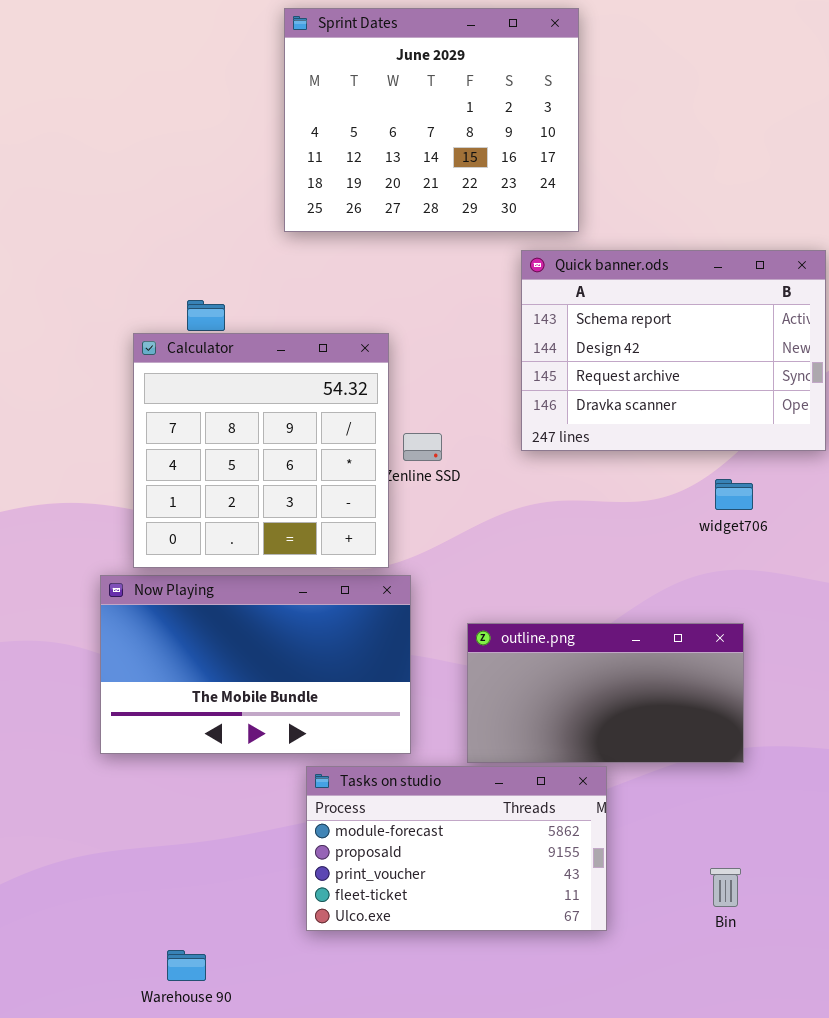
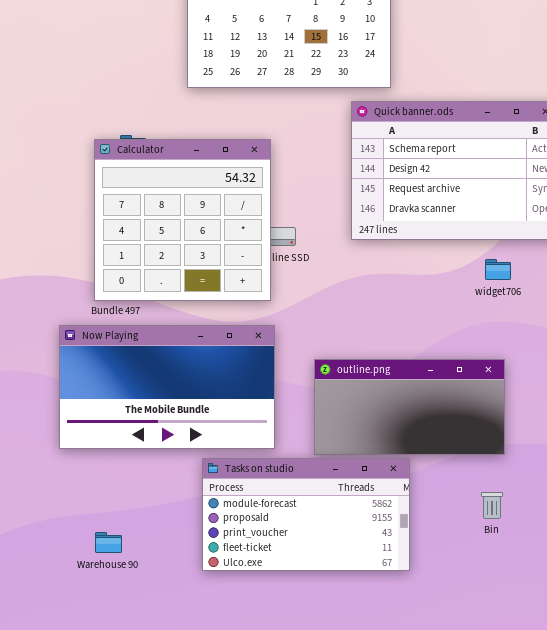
Calculator: [133,333,389,568] -> [94,139,271,301], moved
Bin: [710,868,741,907] -> [481,492,503,519], moved
Warehouse 90: [167,950,206,981] -> [95,532,122,553], moved

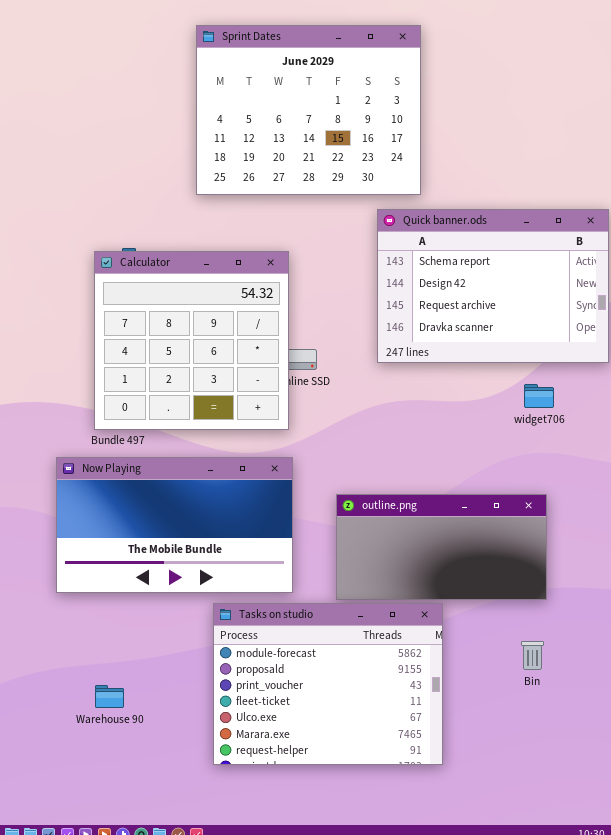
Tasks on studio: [202,458,410,571] -> [213,603,443,765], resized

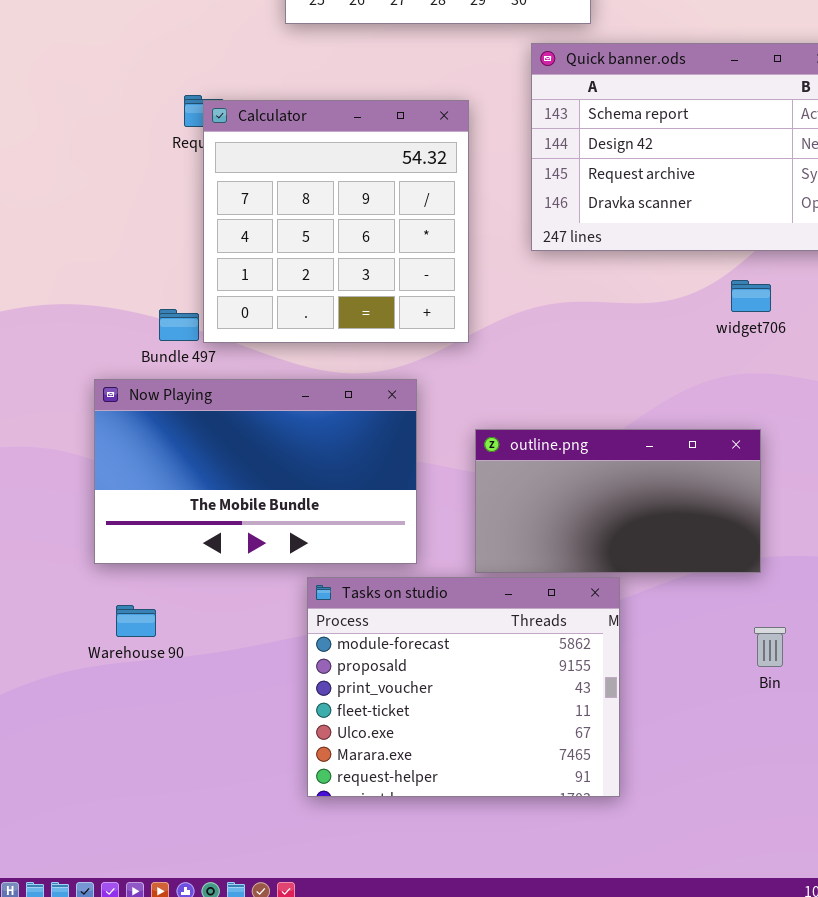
Calculator: [94,251,289,430] -> [203,100,469,343], moved
Bin: [521,641,544,670] -> [754,627,786,667], moved
Warehouse 90: [95,685,124,708] -> [116,605,156,637], moved

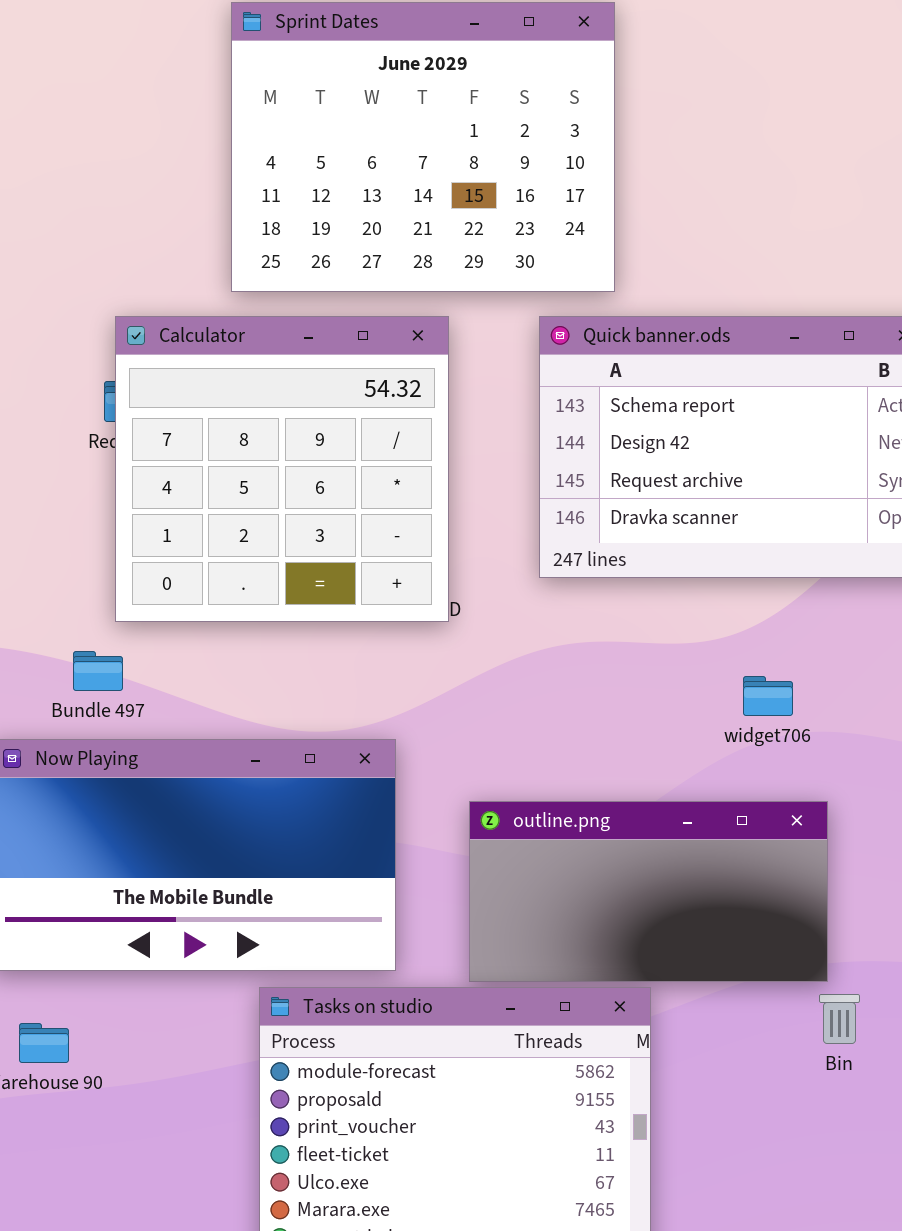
Calculator: [203,100,469,343] -> [115,316,449,622], moved
widget706: [731,280,771,312] -> [743,676,793,716], moved
Bin: [754,627,786,667] -> [819,994,860,1044], moved

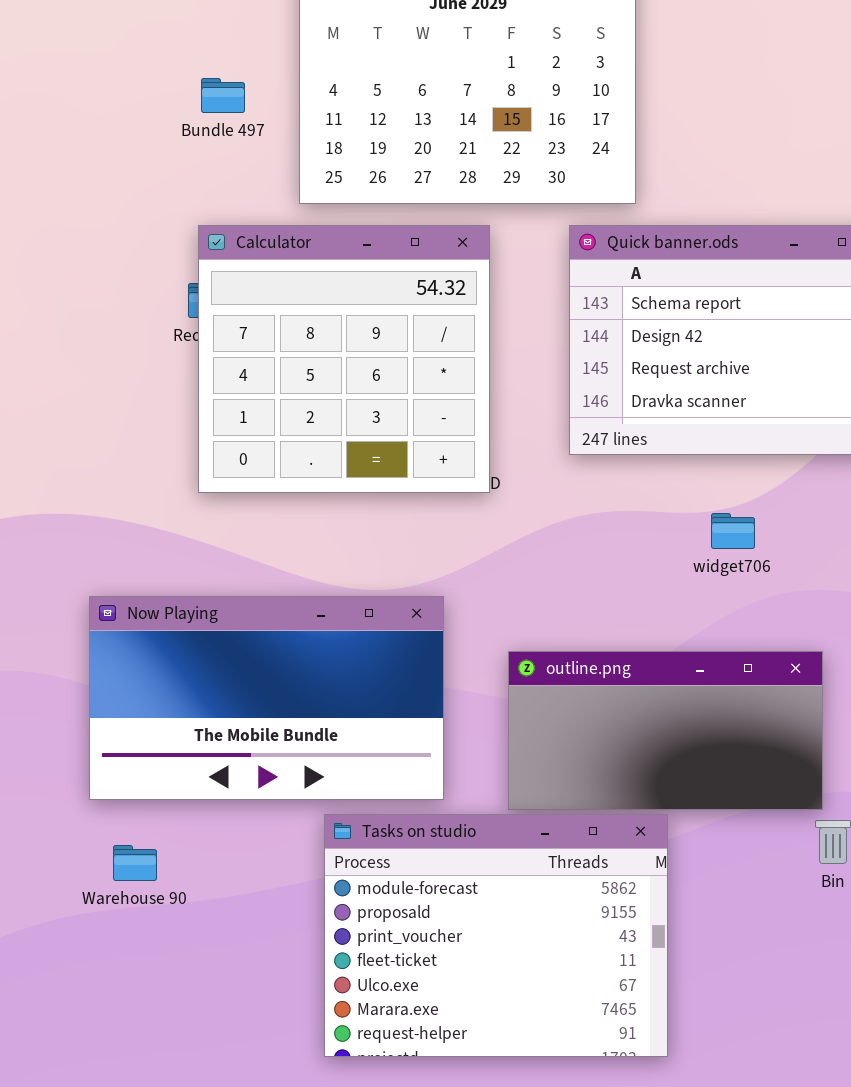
Bundle 497: [73,651,123,691] -> [201,78,245,113], moved
widget706: [743,676,793,716] -> [711,513,755,549], moved

